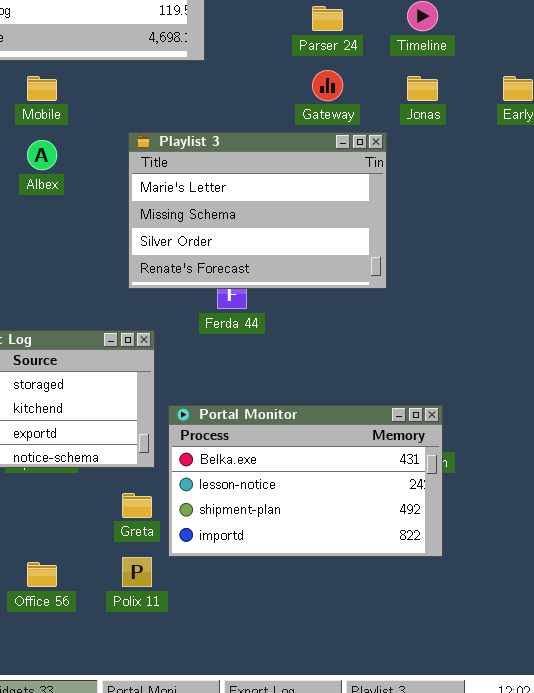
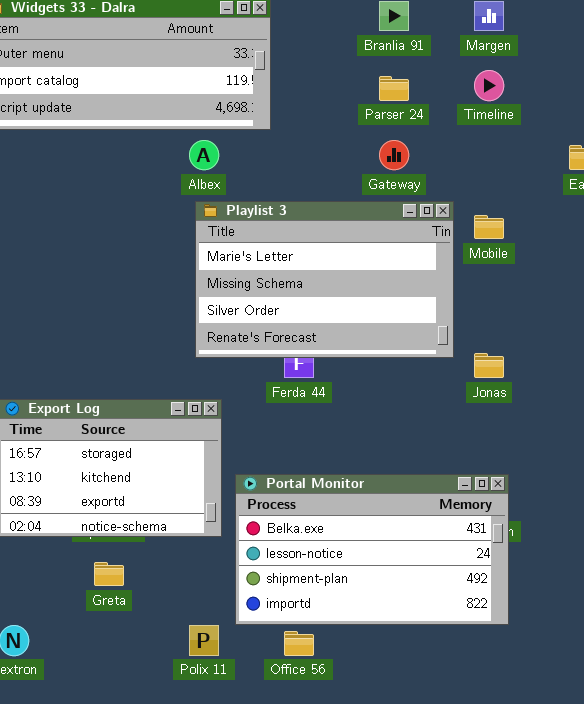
Mobile: [27,76,57,101] -> [474,215,504,239], moved
Jonas: [407,76,438,101] -> [474,353,504,378], moved
Albex: [27,140,57,170] -> [189,140,219,170], moved
Greta: [122,493,152,518] -> [94,562,124,586], moved
Office 56: [27,562,57,587] -> [284,631,314,656], moved

